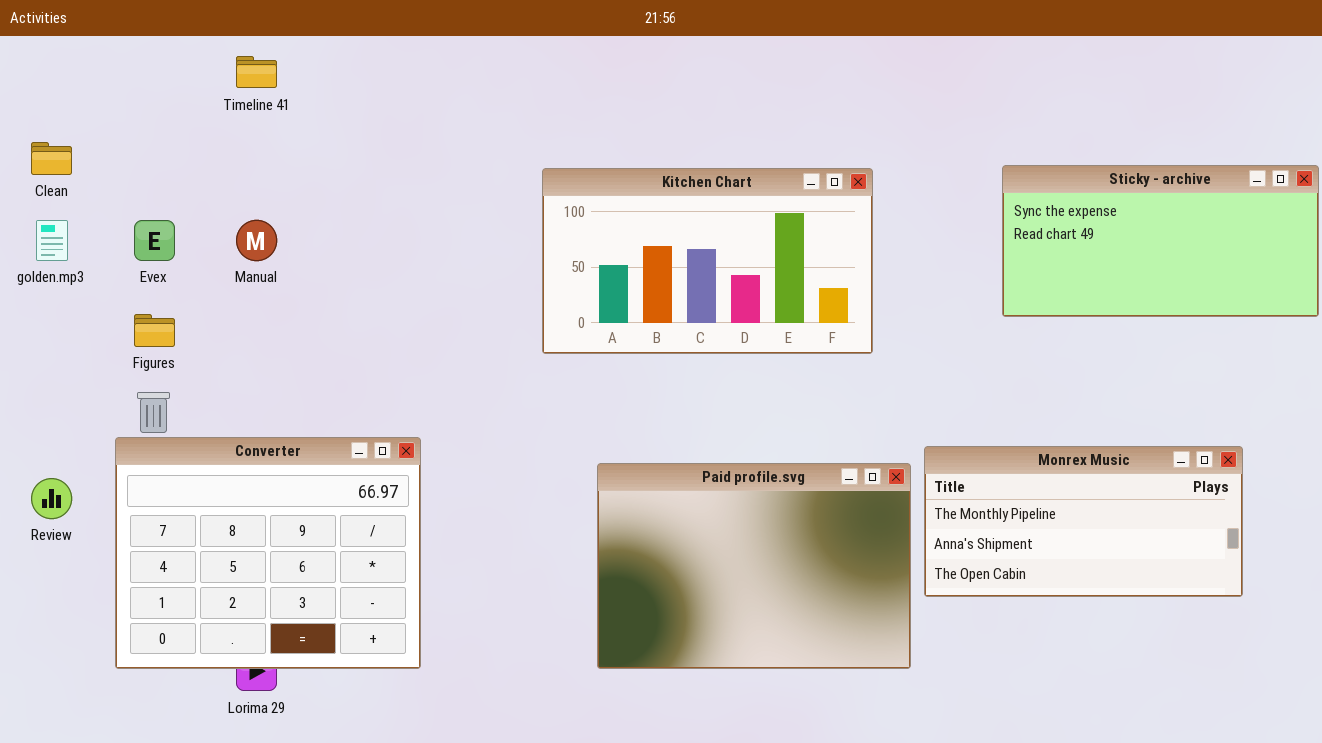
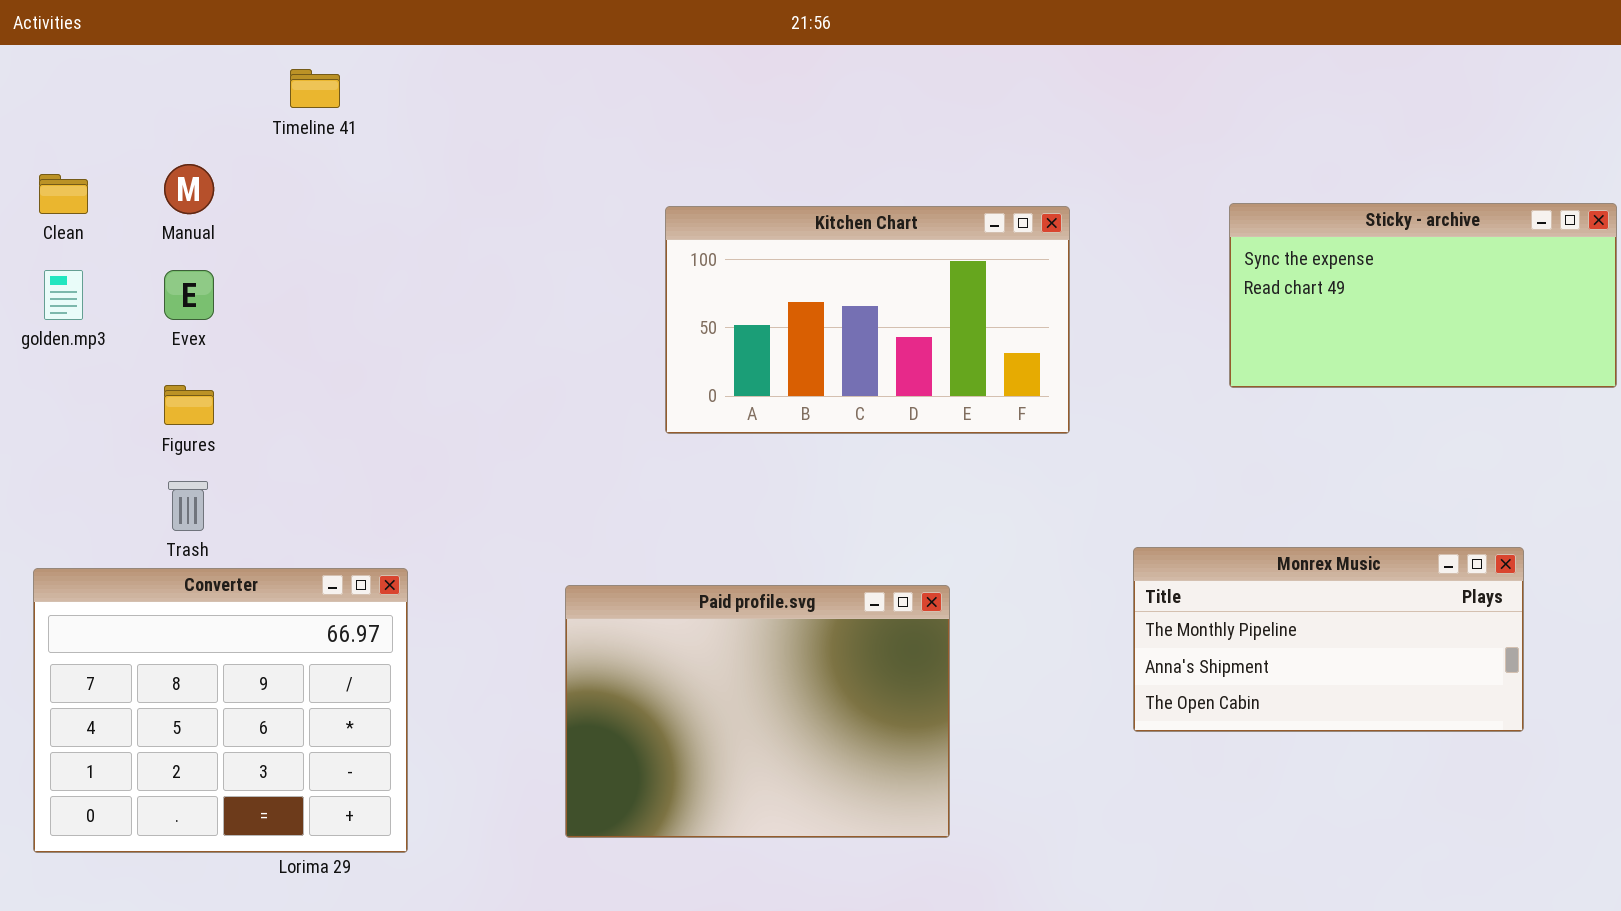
Manual: [236,220,277,261] -> [164,164,214,214], moved
Converter: [115,437,421,669] -> [33,568,408,853], moved
Paid profile.svg: [597,463,911,669] -> [565,585,950,838], moved

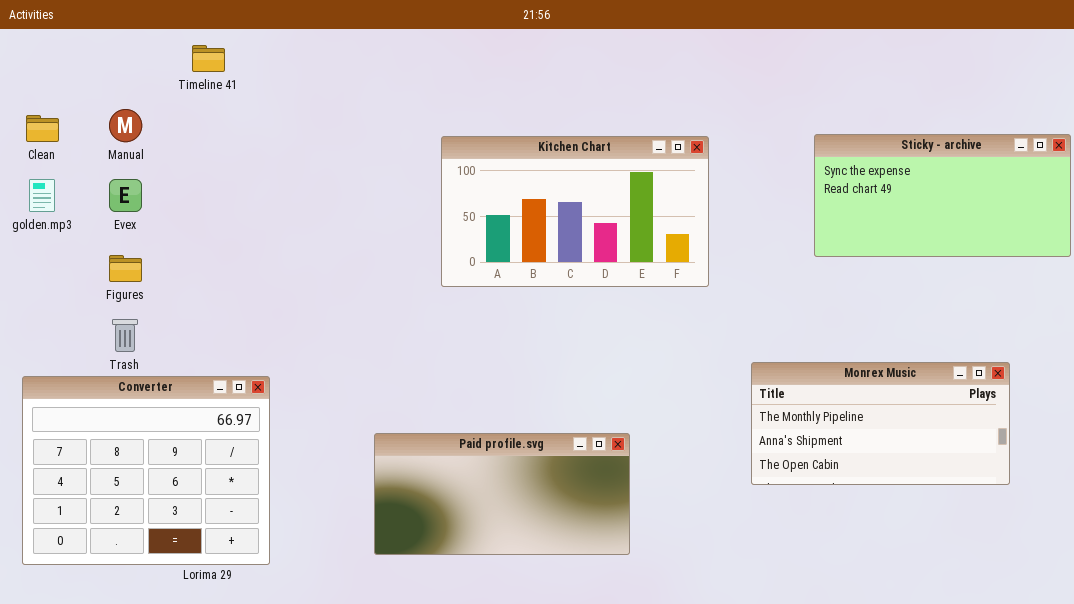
Paid profile.svg: [565,585,950,838] -> [374,433,630,555], resized

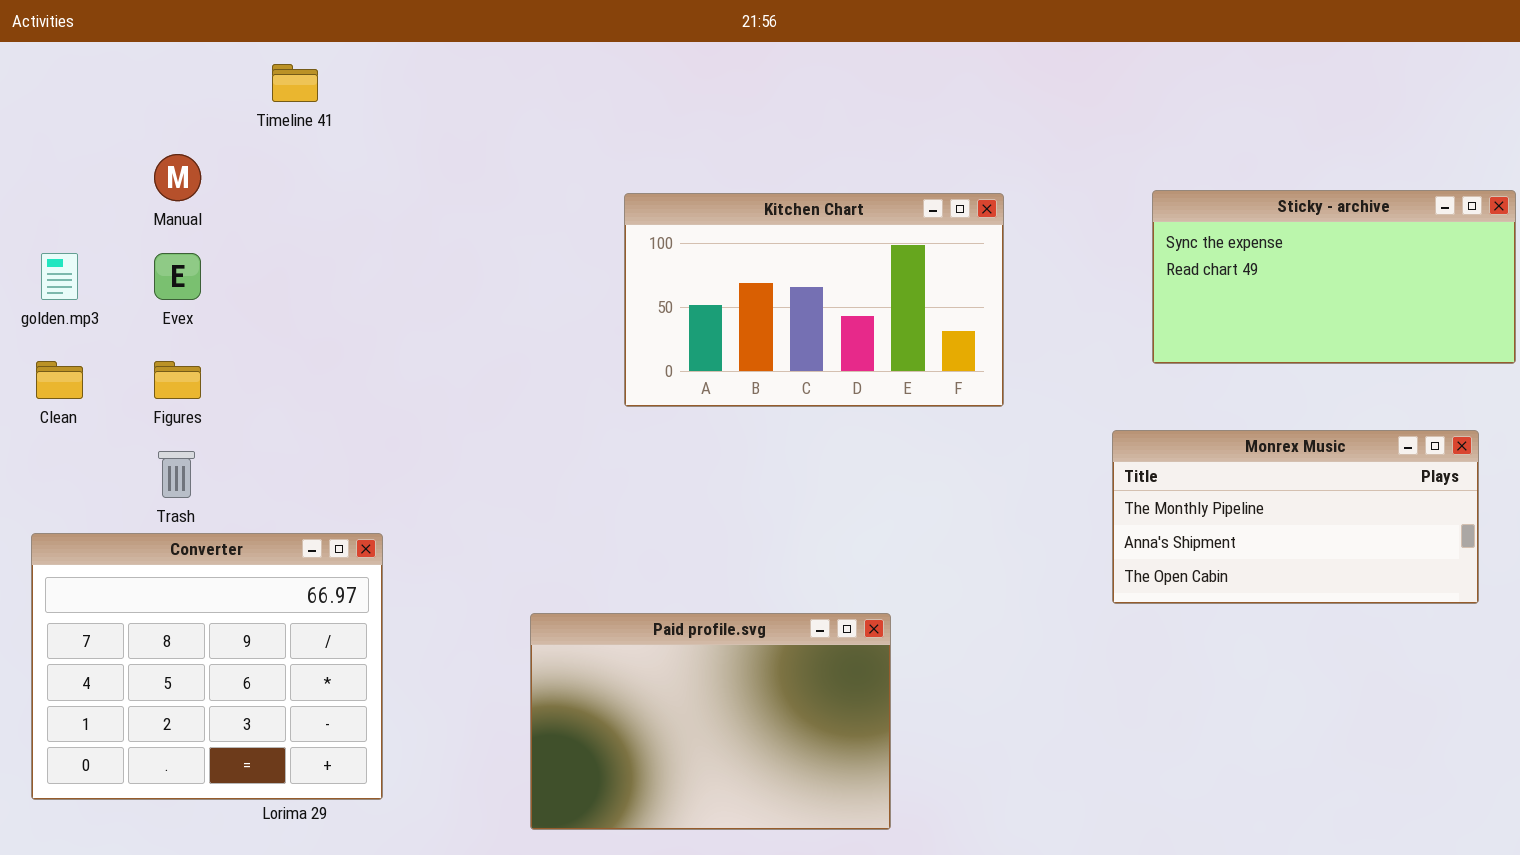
Clean: [26,115,59,142] -> [36,361,83,399], moved
Monrex Music: [751,362,1010,485] -> [1112,430,1479,604], moved
Paid profile.svg: [374,433,630,555] -> [530,613,891,830], resized

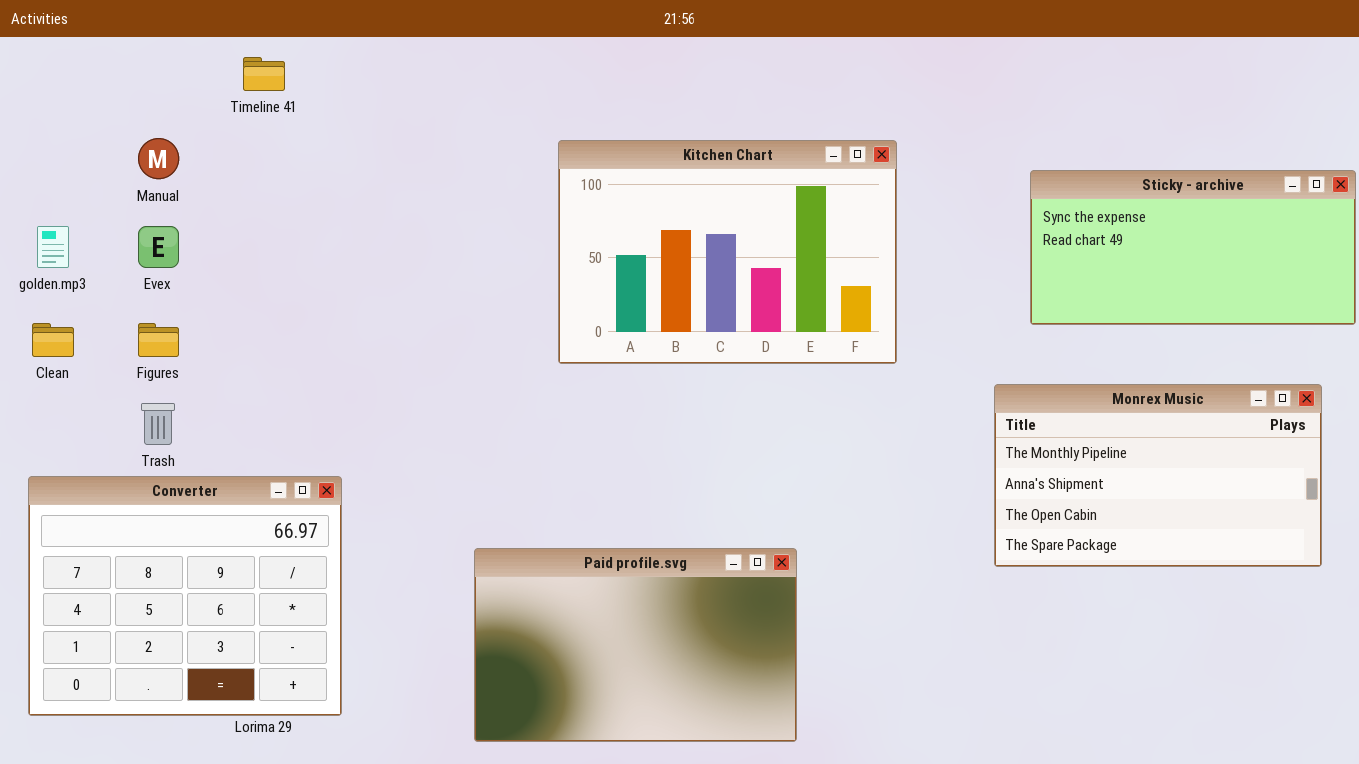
Kitchen Chart: [624,193,1004,407] -> [558,140,897,364], resized
Monrex Music: [1112,430,1479,604] -> [994,384,1322,567], resized

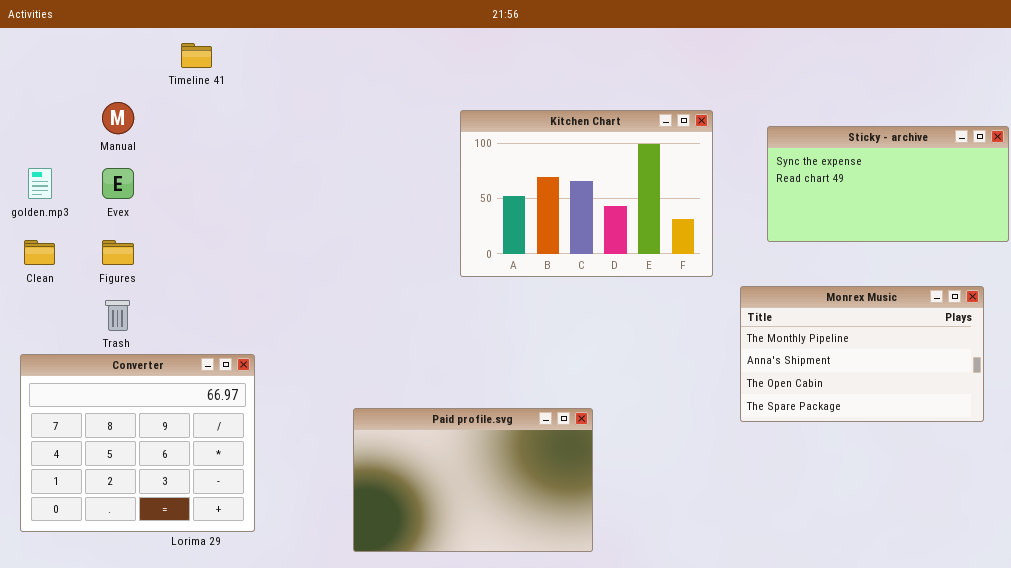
Kitchen Chart: [558,140,897,364] -> [460,110,713,277], moved

